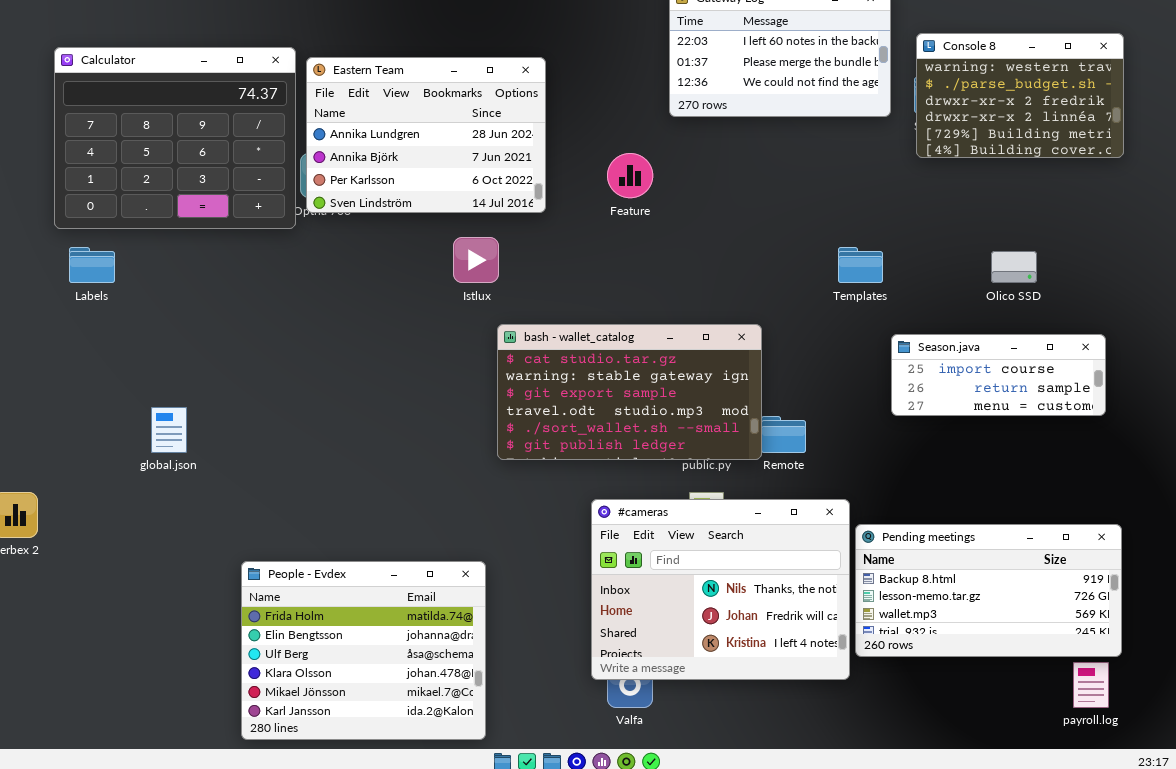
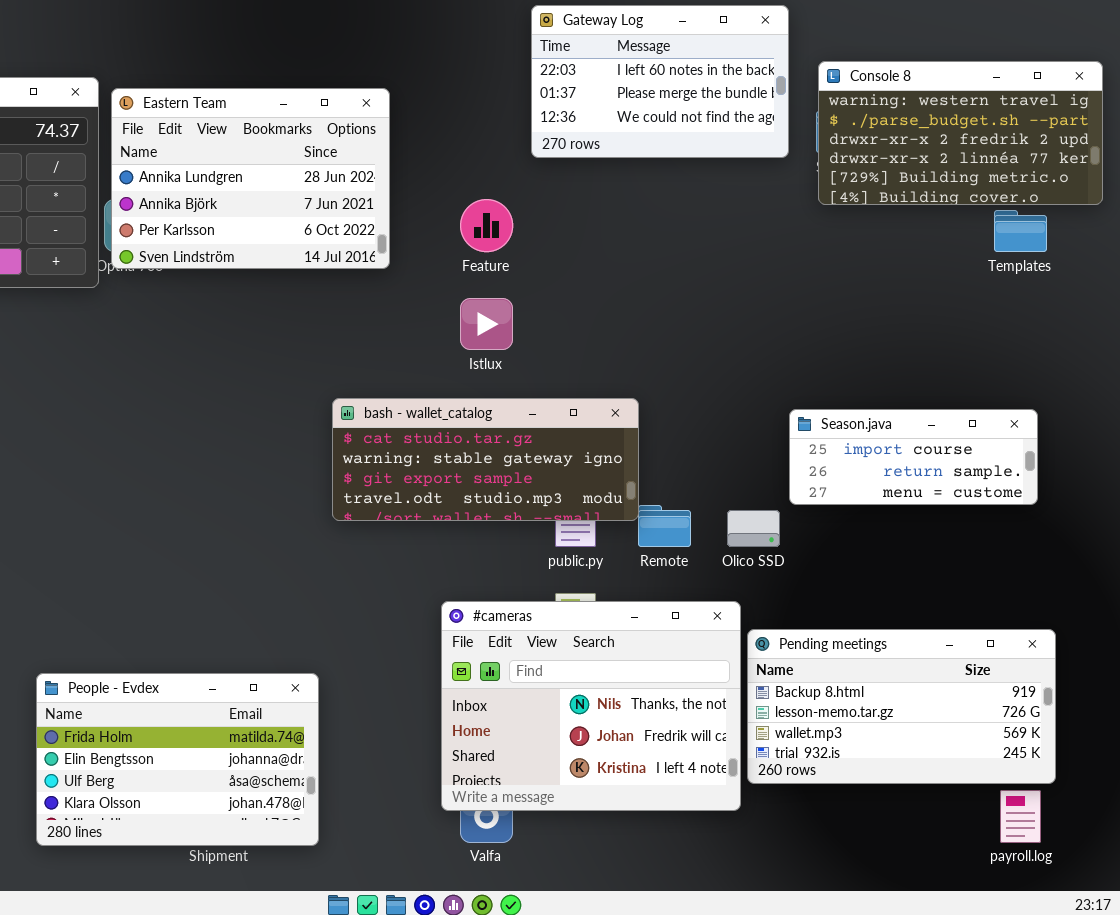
Console 8: [916,33,1124,158] -> [818,61,1103,205], resized
Istlux: [453,237,499,283] -> [460,298,513,350], moved
Templates: [838,247,883,283] -> [994,210,1047,252], moved
Olico SSD: [991,251,1037,283] -> [727,510,780,547], moved
bash - wallet_catalog: [497,324,762,460] -> [332,398,639,521], resized
People - Evdex: [241,561,486,740] -> [36,673,319,846], resized

